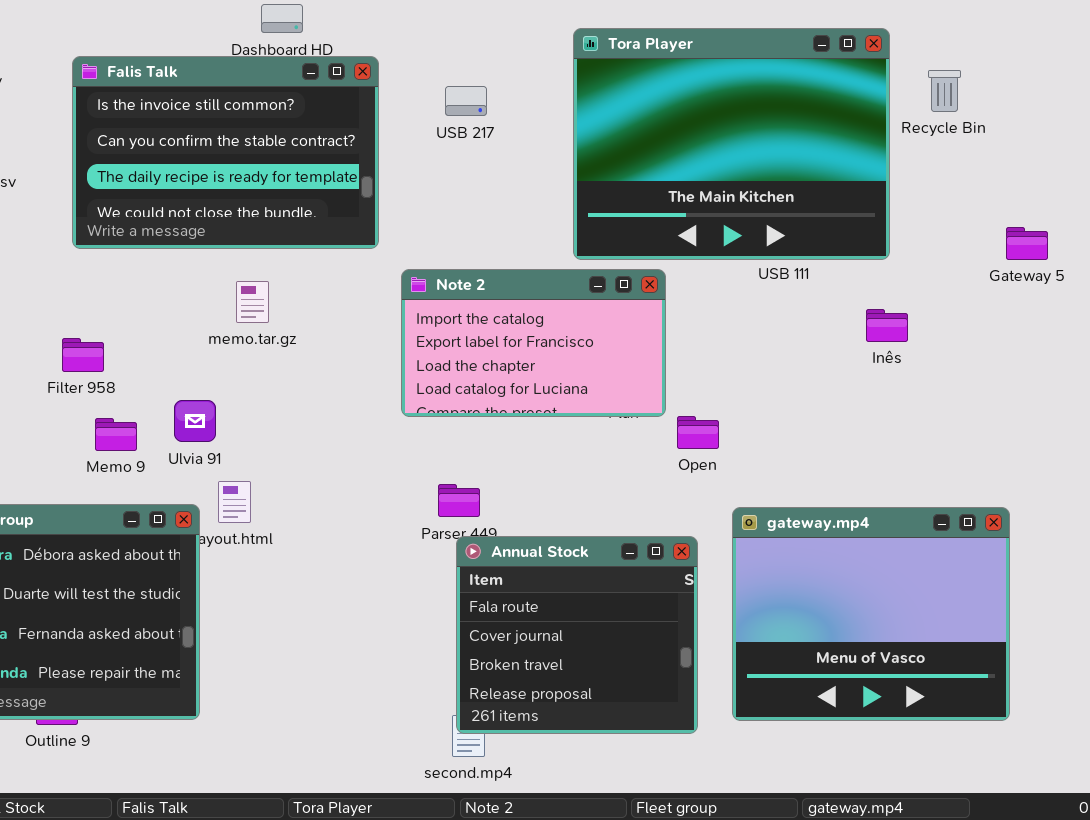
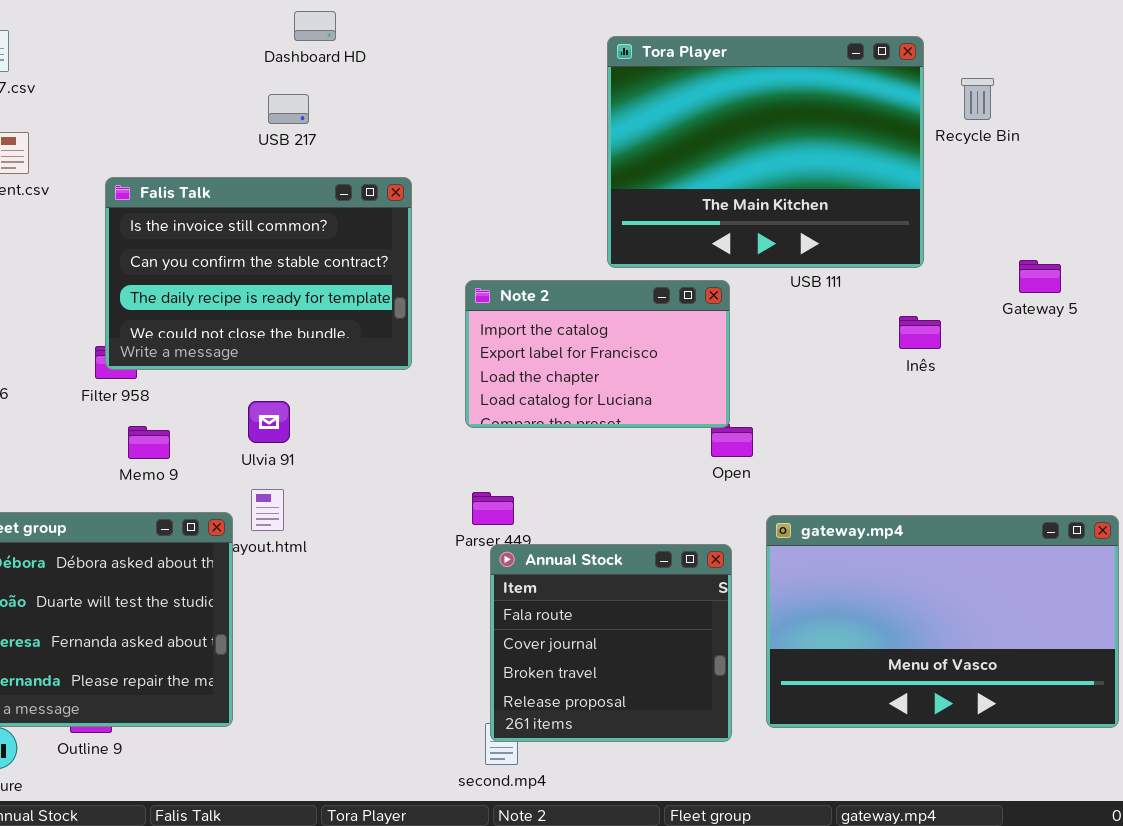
Falis Talk: [72,56,379,249] -> [105,177,412,370], moved
USB 217: [445,86,487,116] -> [268,94,309,124], moved
Gateway 5: [1006,227,1048,260] -> [1019,260,1061,293], moved
Note 2: [401,269,666,417] -> [465,280,730,428], moved
Ulvia 91: [174,400,216,442] -> [248,401,290,443], moved
gateway.mp4: [732,507,1010,721] -> [766,515,1119,728], resized

